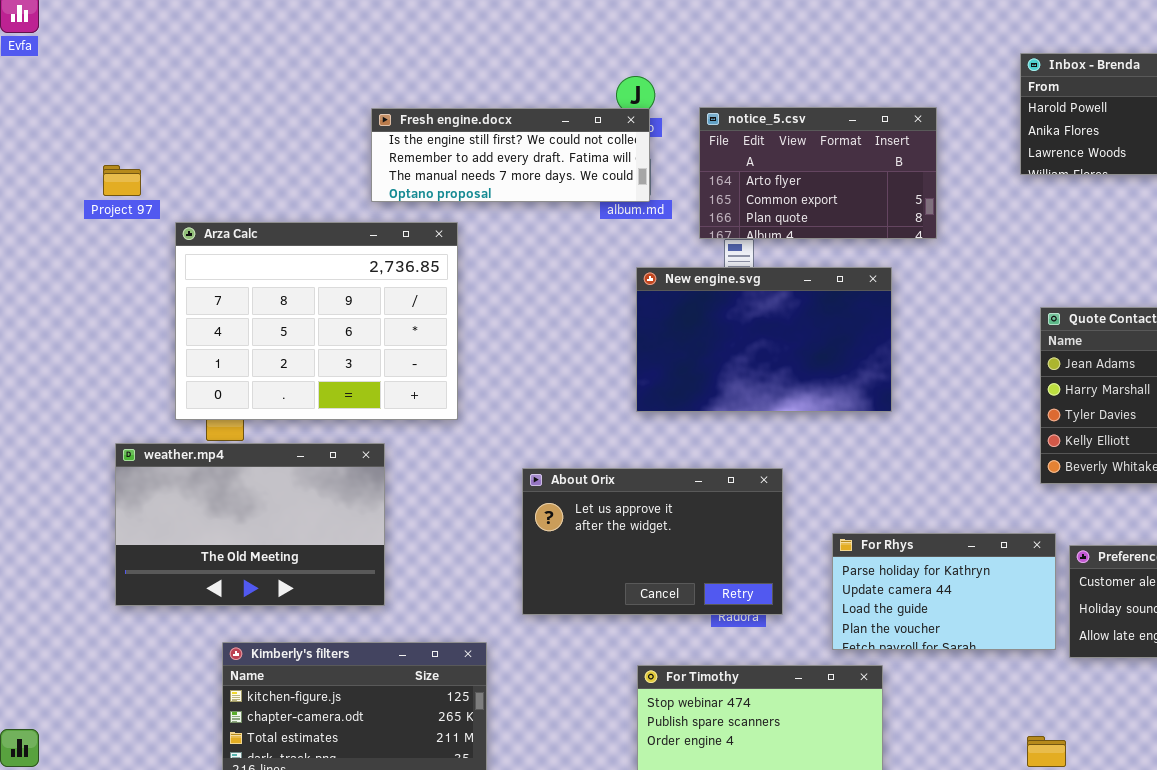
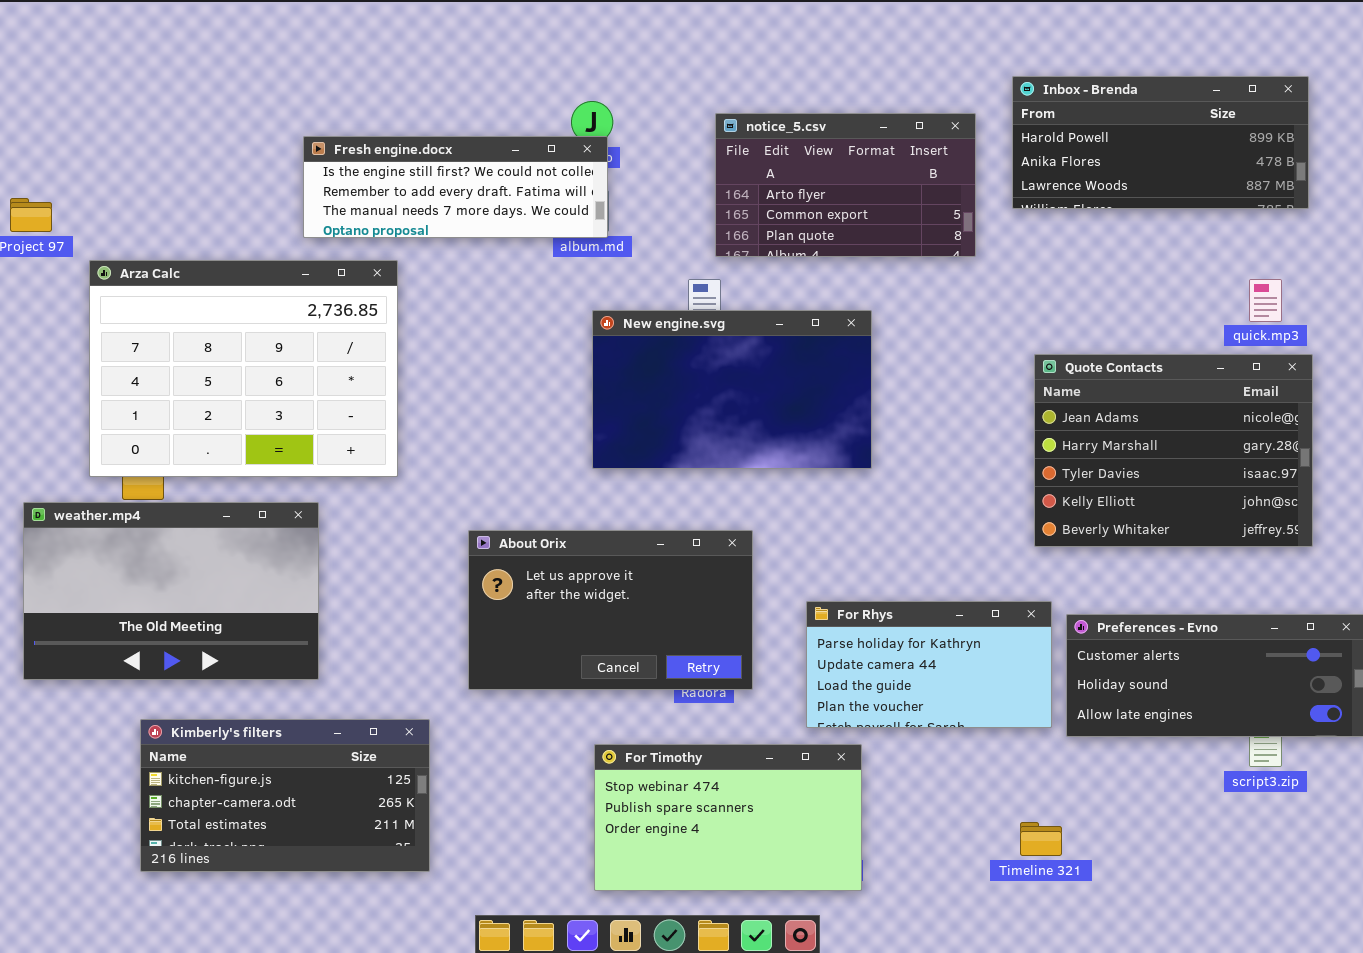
notice_5.csv: [699,107,937,239] -> [715,113,976,257], moved

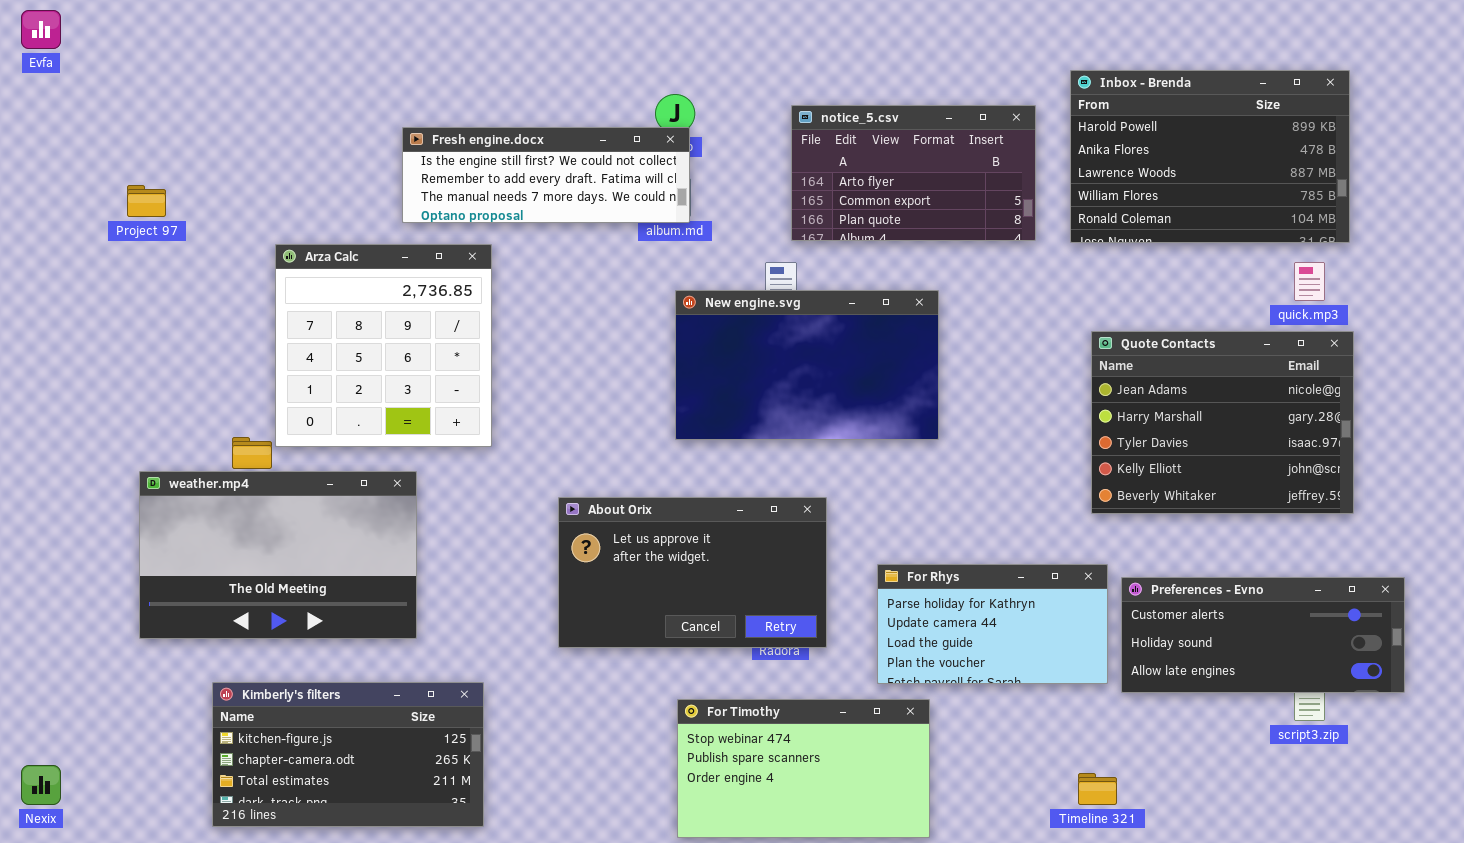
Inbox - Brenda: [1012,76,1309,209] -> [1070,70,1350,243], resized
Arza Calc: [89,260,398,477] -> [275,244,492,447], resized
Kimberly's filters: [140,719,430,872] -> [212,682,484,827], moved

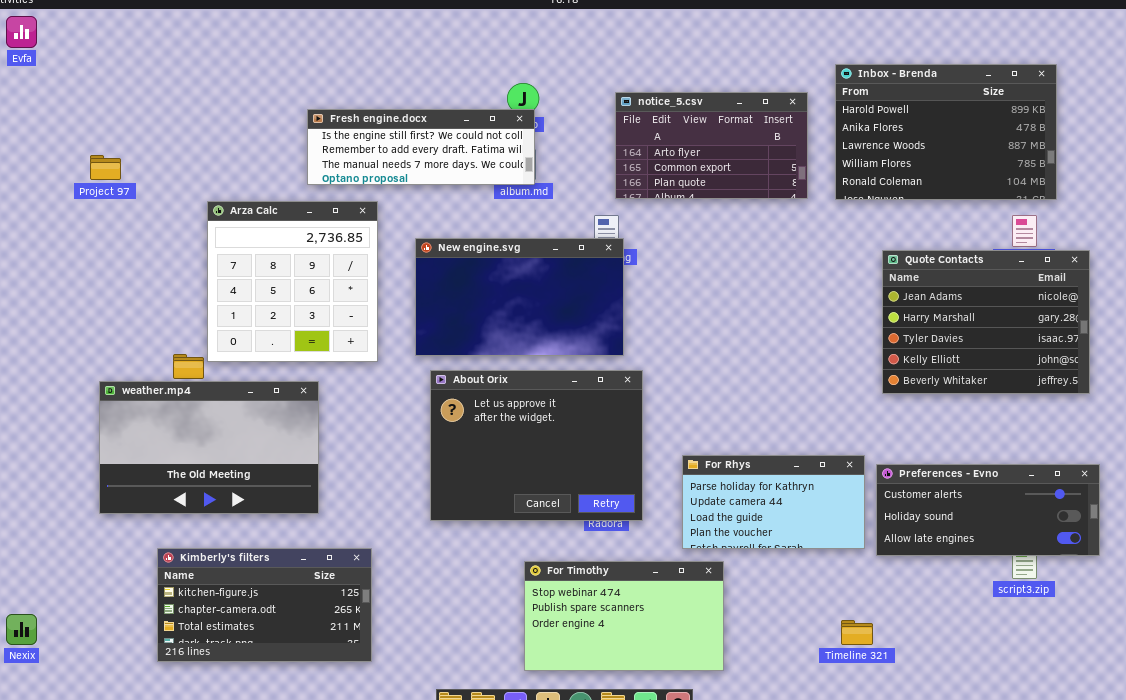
New engine.svg: [675,290,939,440] -> [415,238,624,356], moved
Quote Contacts: [1091,331,1354,514] -> [882,250,1090,394], moved
About Orix: [558,497,827,648] -> [430,370,643,521], resized

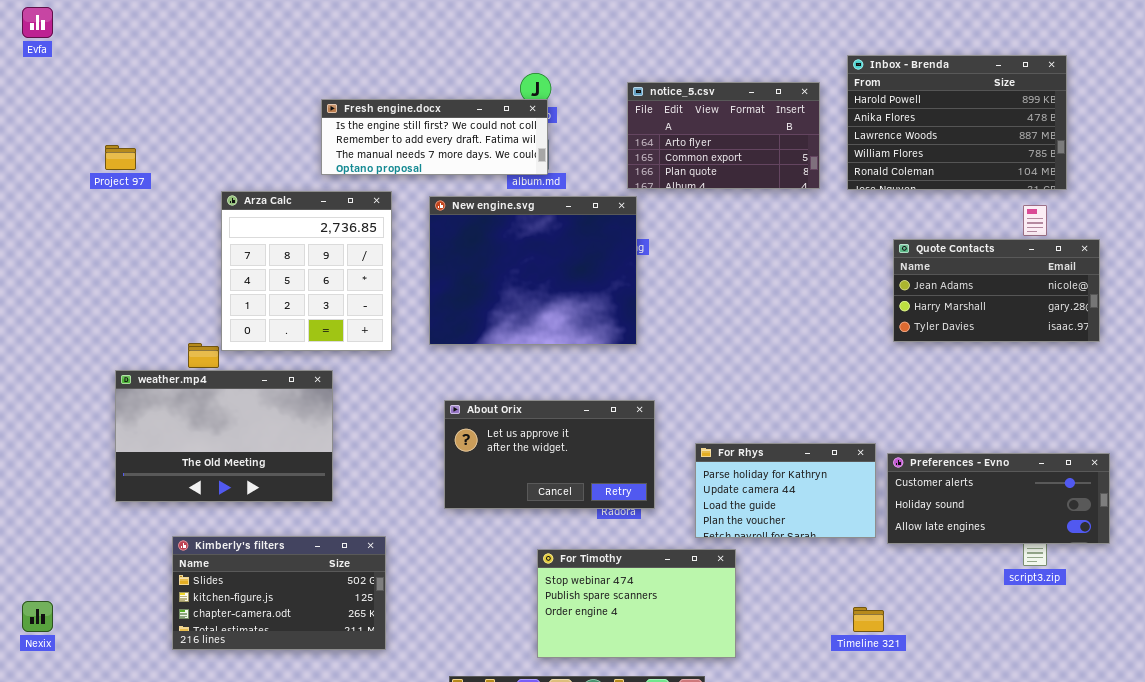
New engine.svg: [415,238,624,356] -> [429,196,637,345], resized
Quote Contacts: [882,250,1090,394] -> [893,239,1100,342], resized
About Orix: [430,370,643,521] -> [444,400,655,509], resized
Kimberly's filters: [157,548,372,662] -> [172,536,386,650], scrolled up 1 row

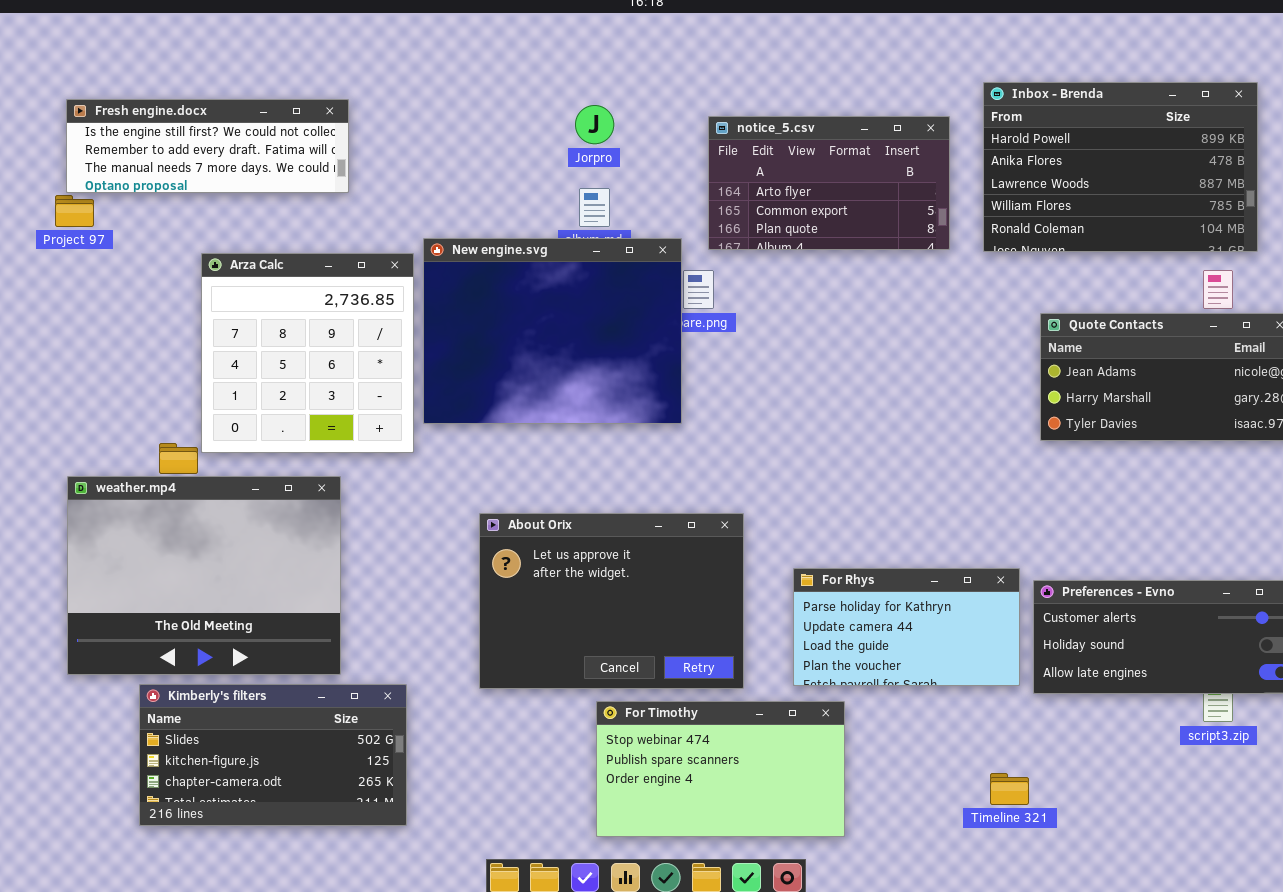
Fresh engine.docx: [321,99,548,175] -> [66,99,349,193], moved
New engine.svg: [429,196,637,345] -> [423,238,682,424], moved
weather.mp4: [115,370,333,502] -> [67,476,341,675], resized
About Orix: [444,400,655,509] -> [479,513,744,689], resized

